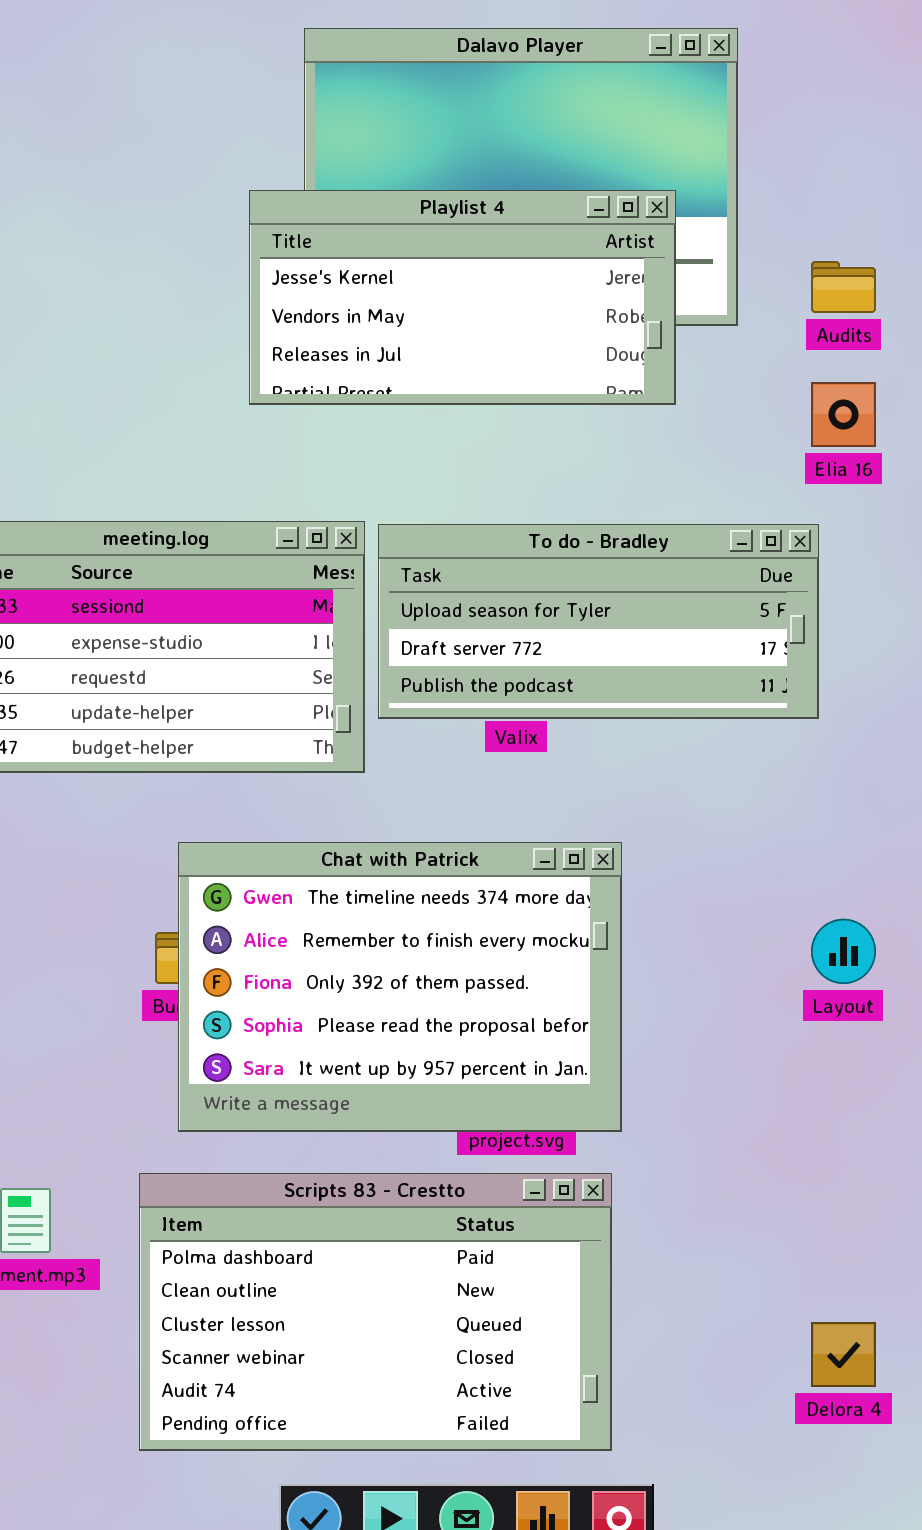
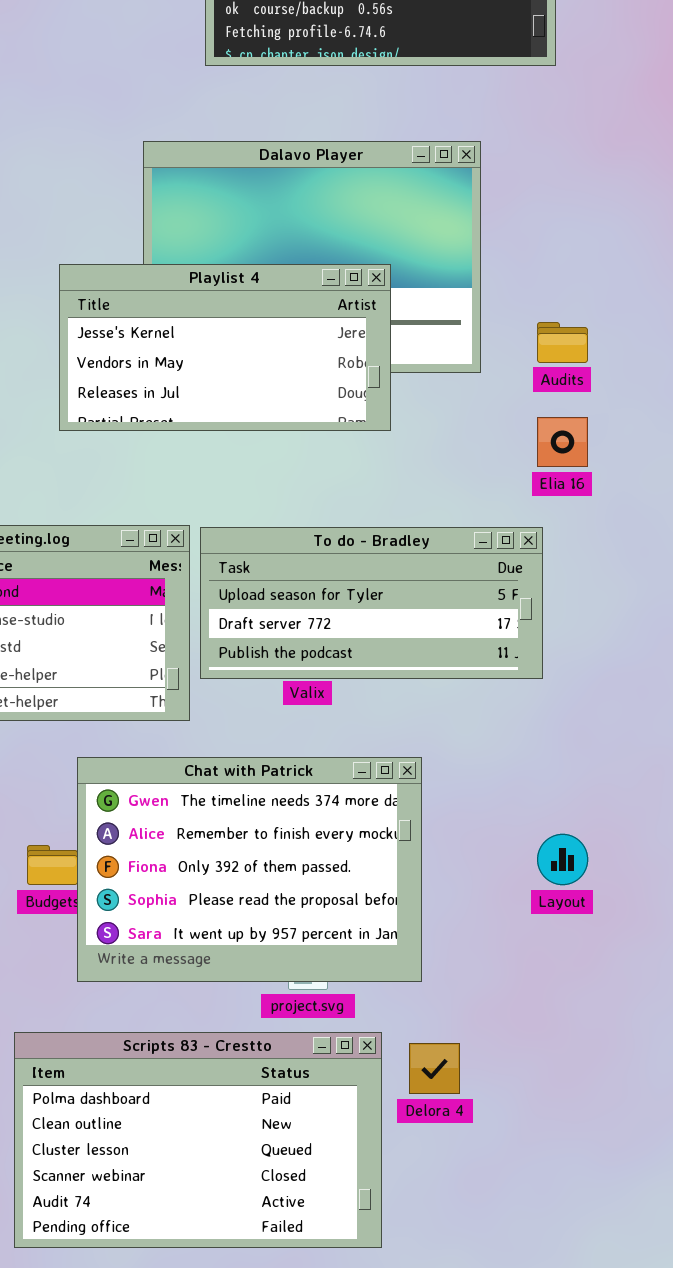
Playlist 4: [249,190,676,405] -> [59,264,391,431], moved
Chat with Patrick: [178,842,622,1132] -> [77,757,422,982], moved
Delora 4: [811,1322,876,1387] -> [409,1043,460,1094], moved

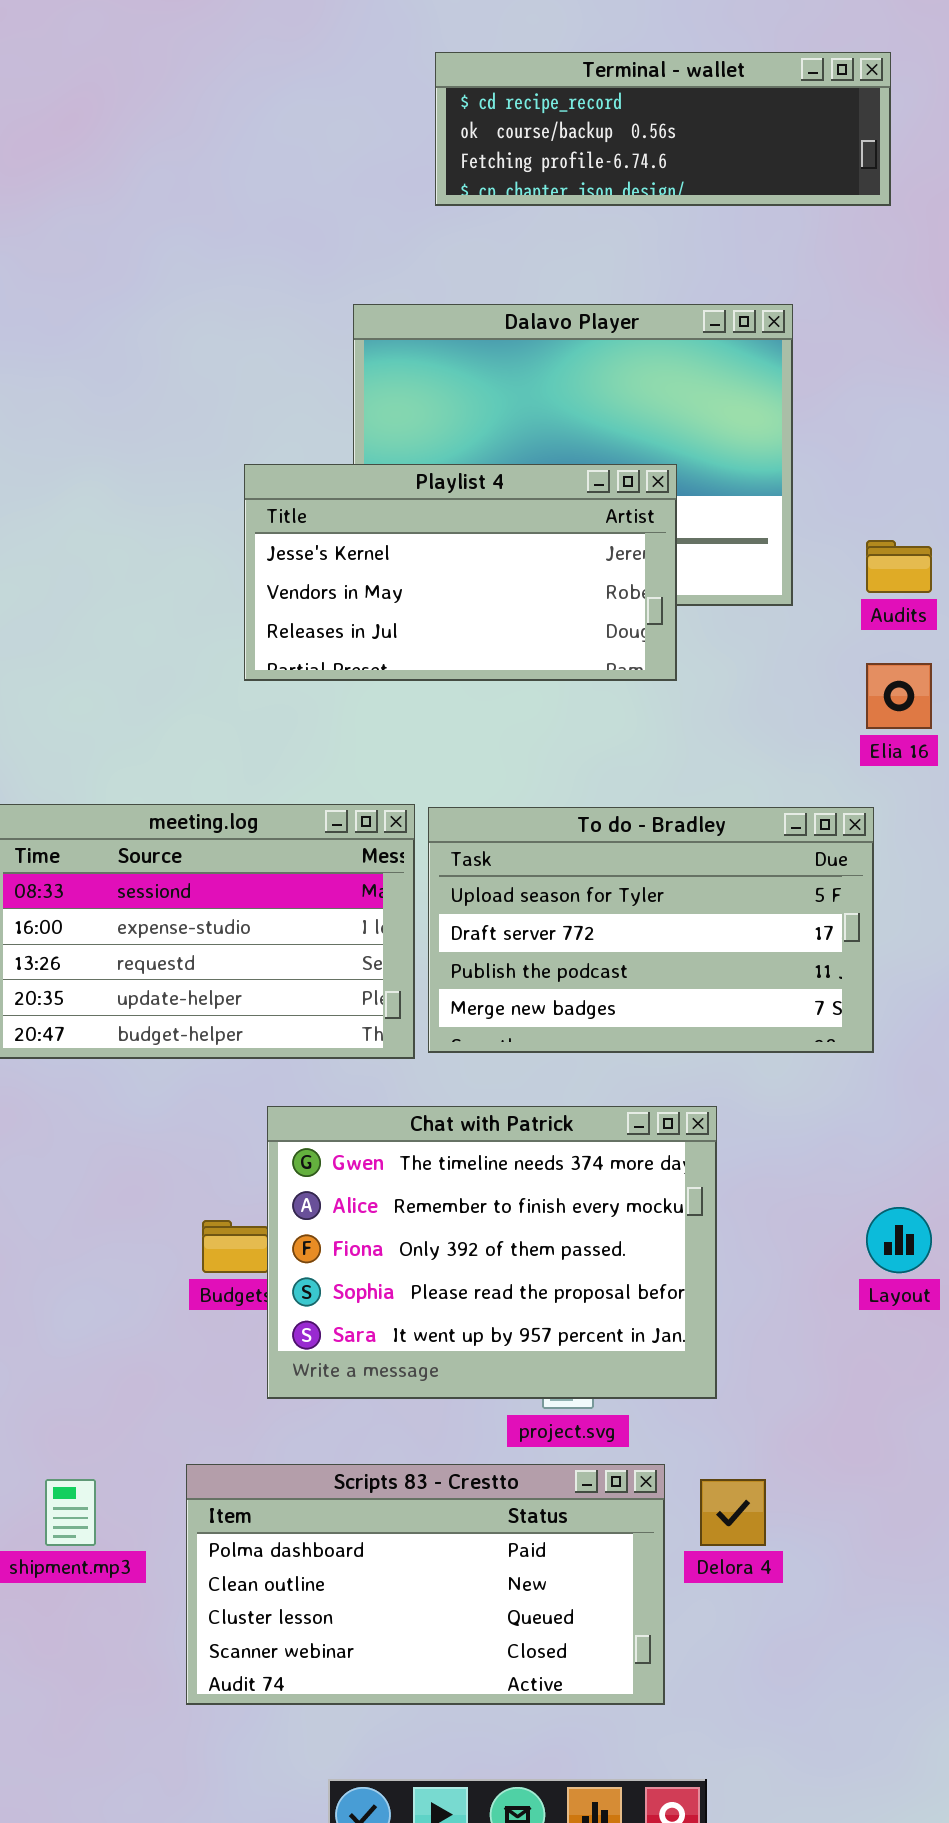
To do - Bradley: [200,527,543,679] -> [428,807,874,1053], resized
Scripts 83 - Crestto: [14,1032,382,1248] -> [186,1464,665,1705], resized

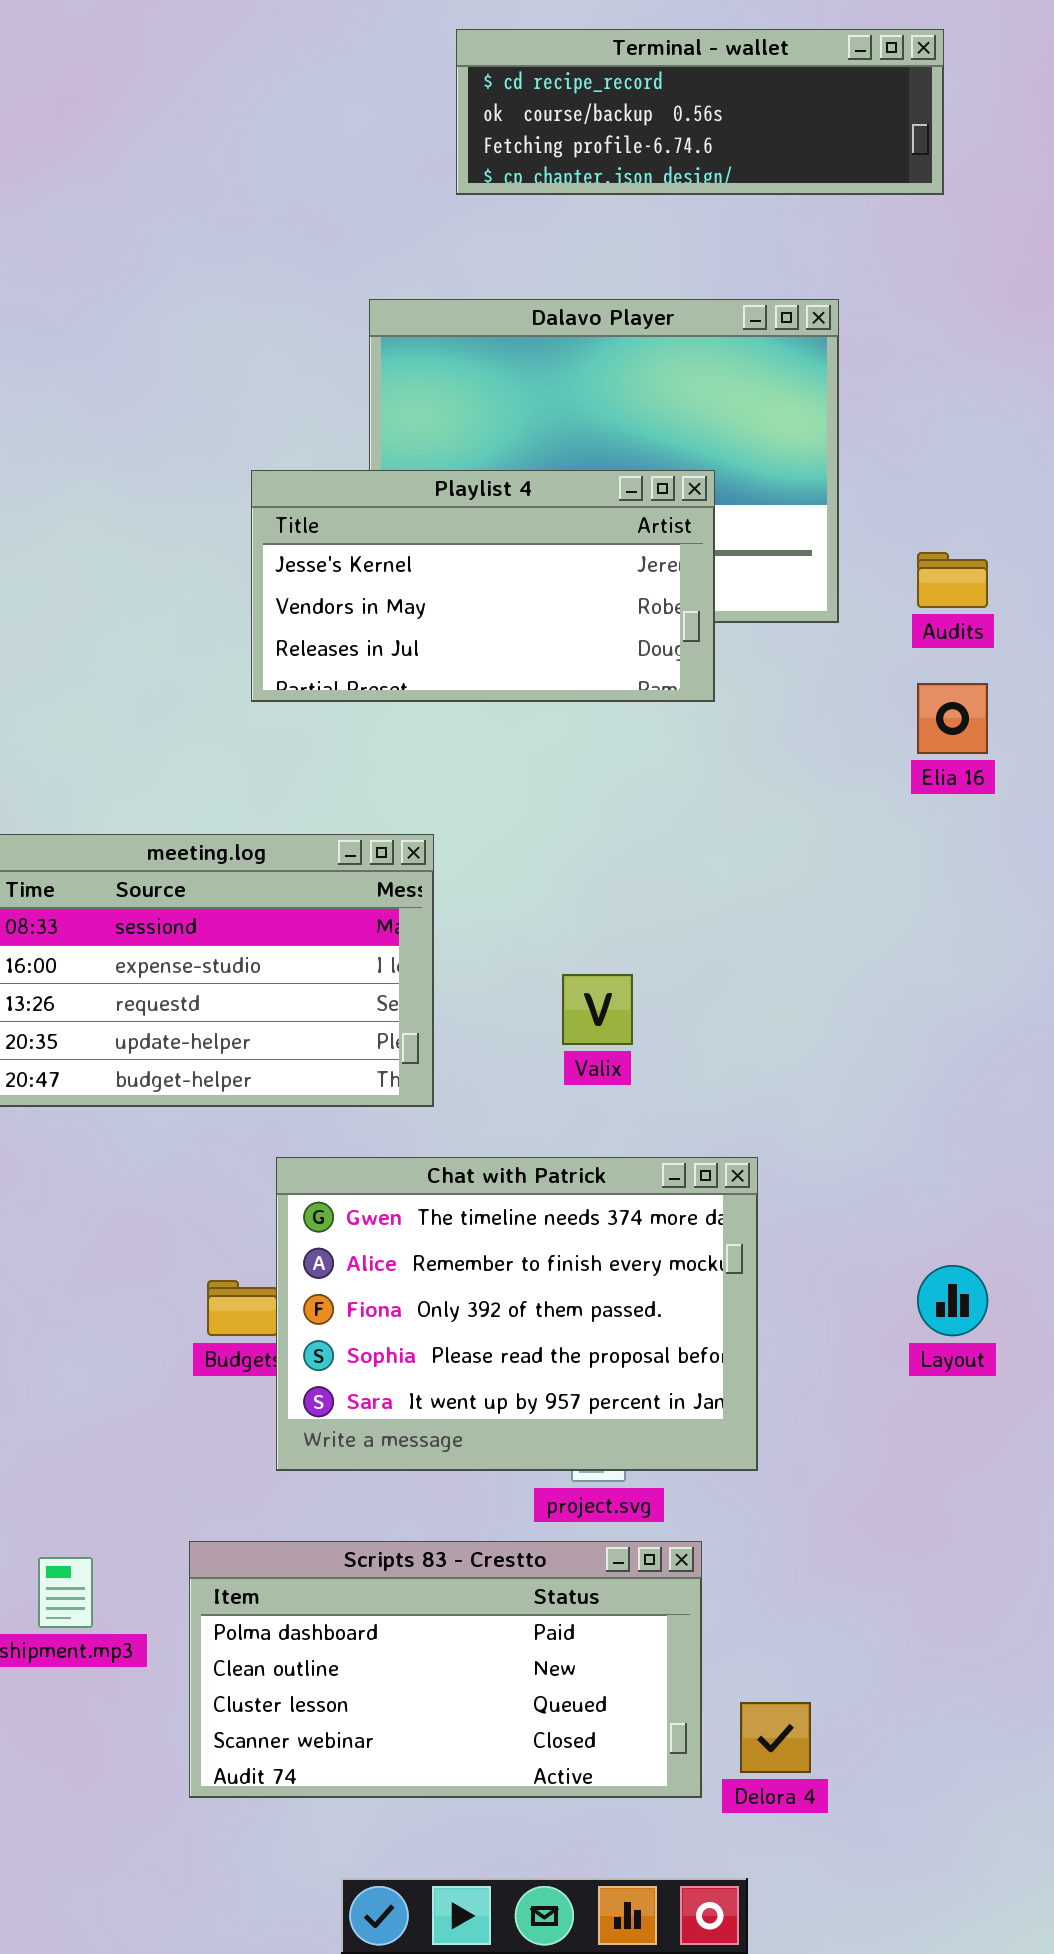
To do - Bradley: [428,807,874,1053] -> none, closed
Delora 4: [700,1479,766,1546] -> [740,1702,811,1773], moved

